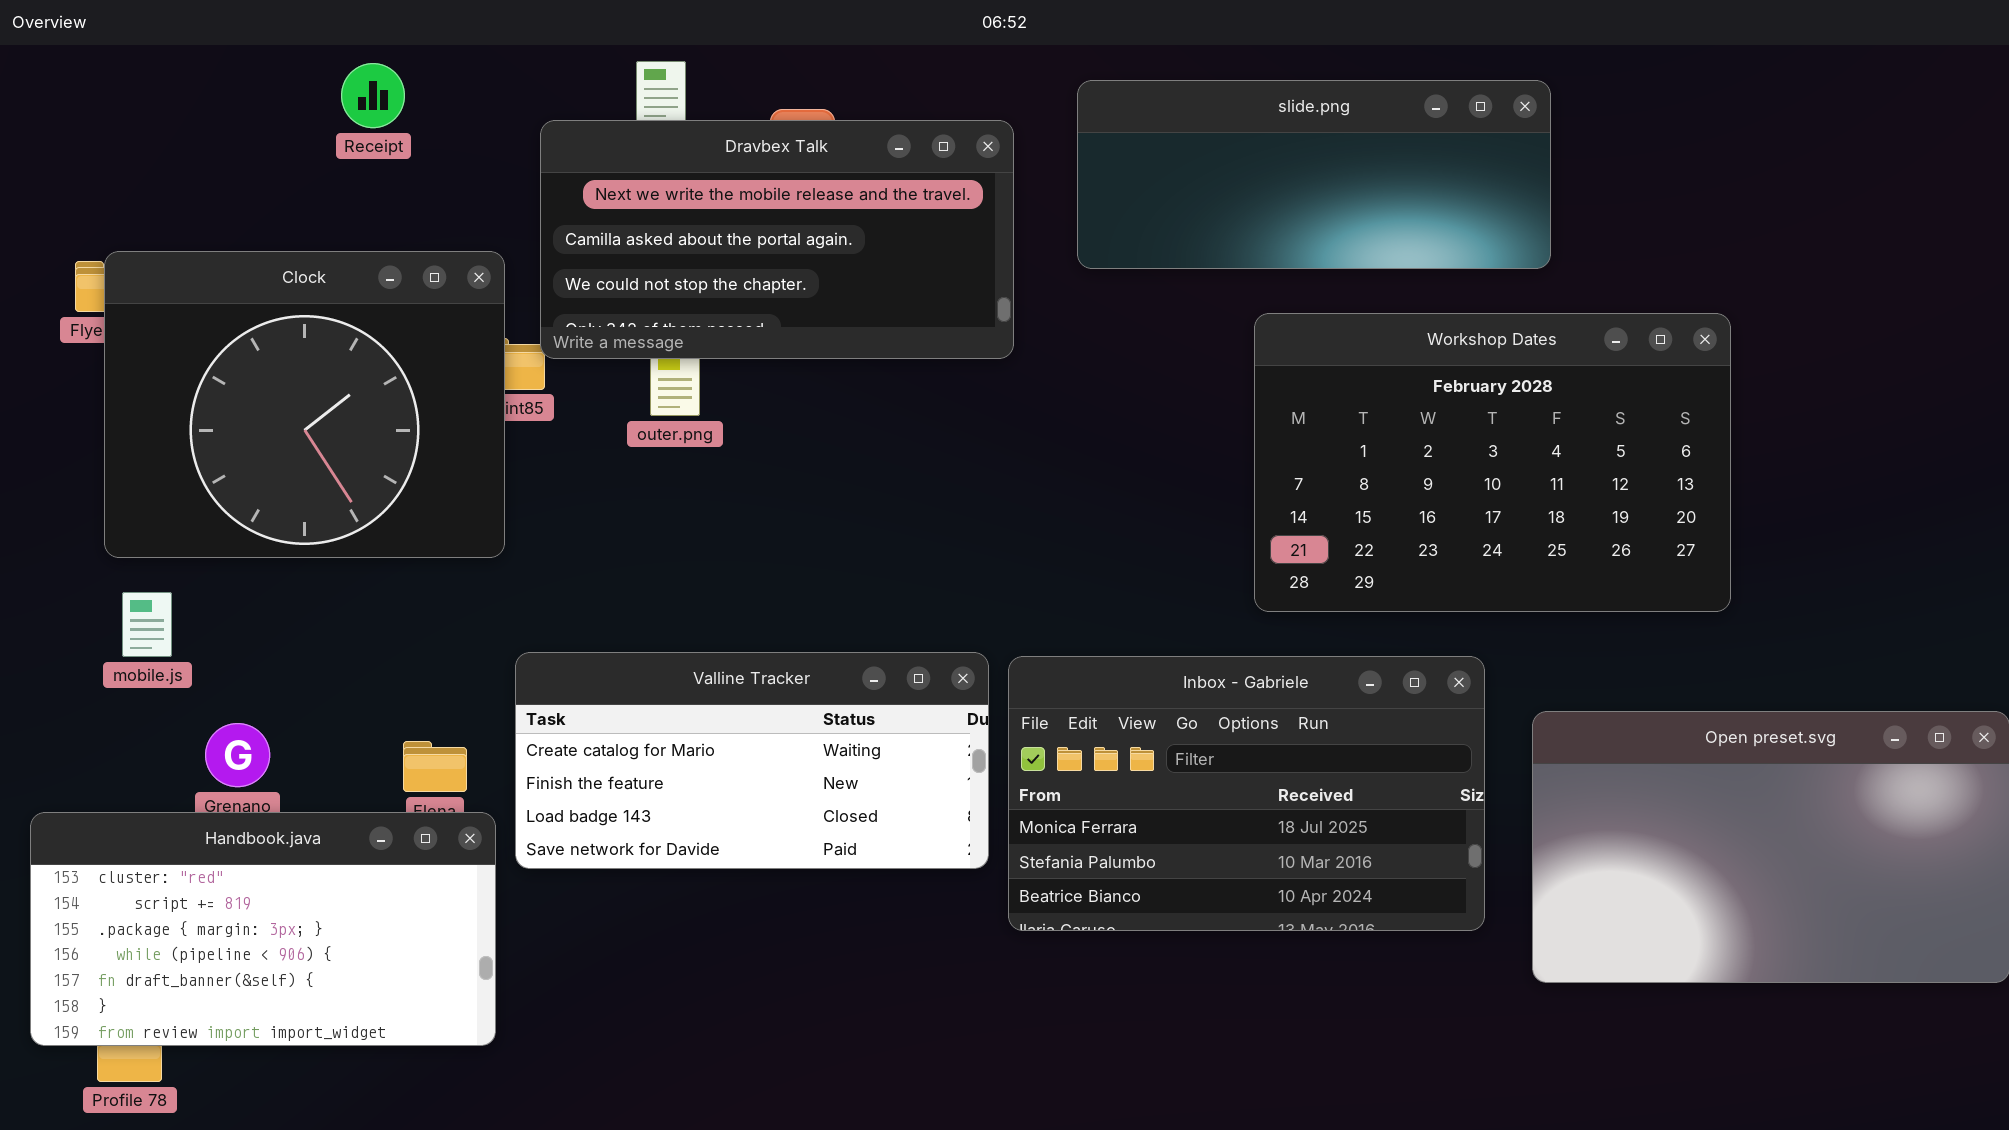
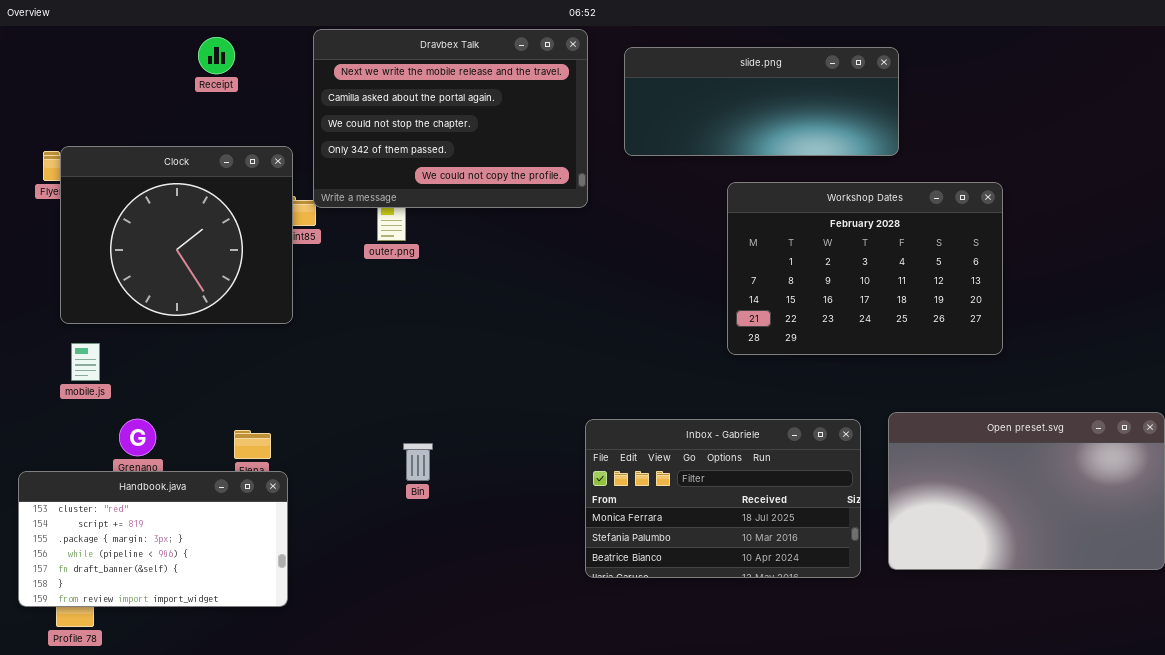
Dravbex Talk: [540,120,1014,359] -> [313,29,588,208], resized
Valline Tracker: [515,652,989,869] -> none, closed
Inbox - Gabriele: [1008,656,1485,931] -> [585,419,861,578], moved

